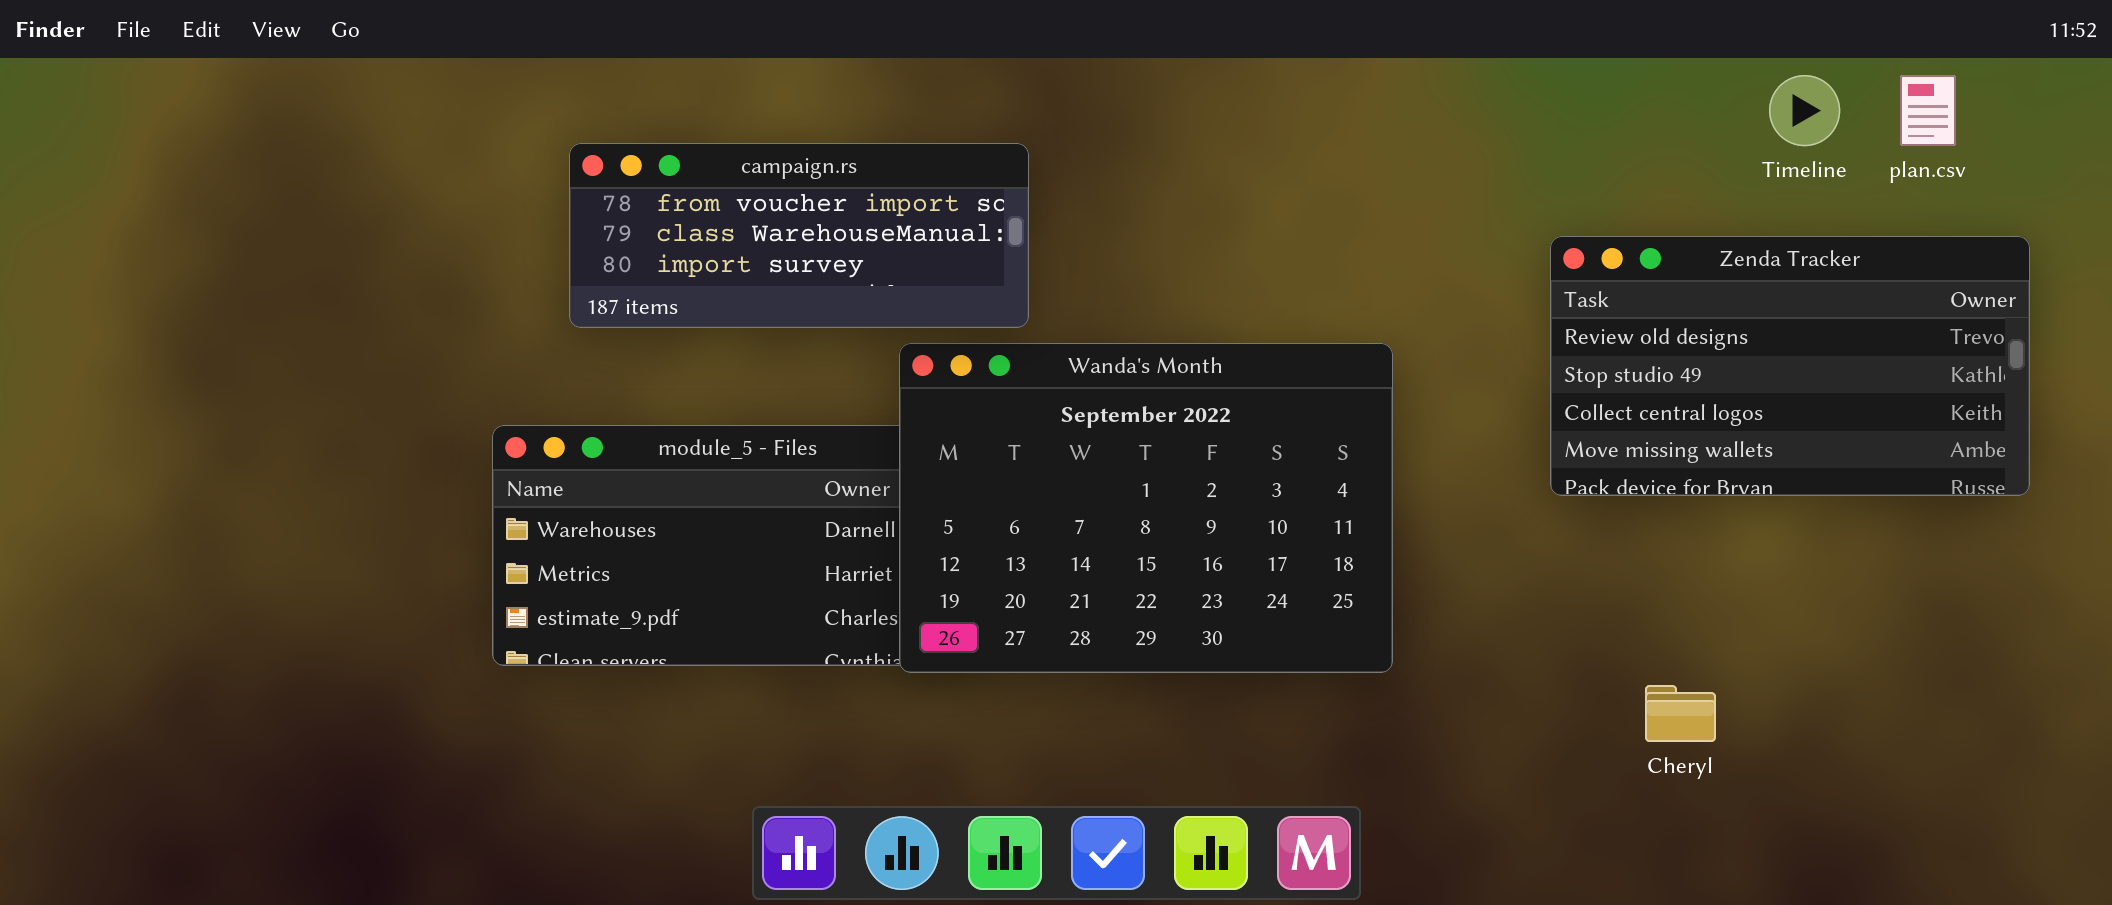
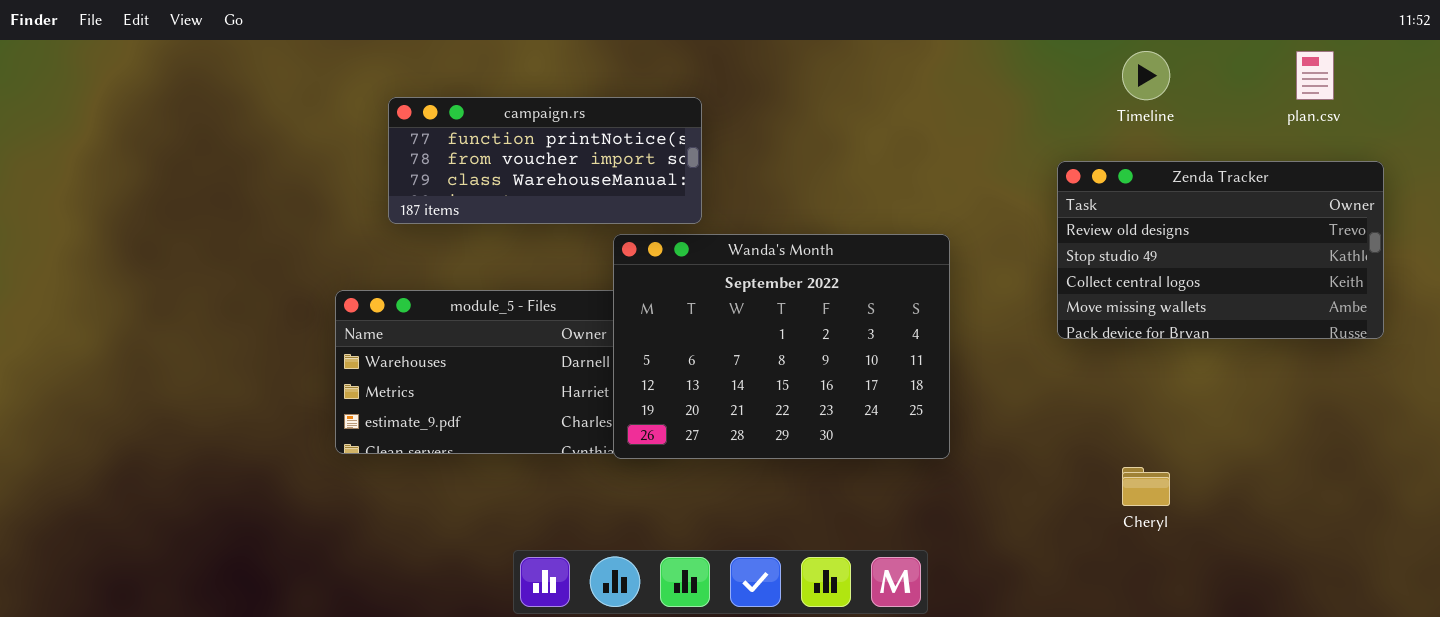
Timeline: [1769,75,1840,146] -> [1122,51,1170,100], moved
campaign.rs: [569,143,1029,328] -> [388,97,702,224], scrolled up 1 row

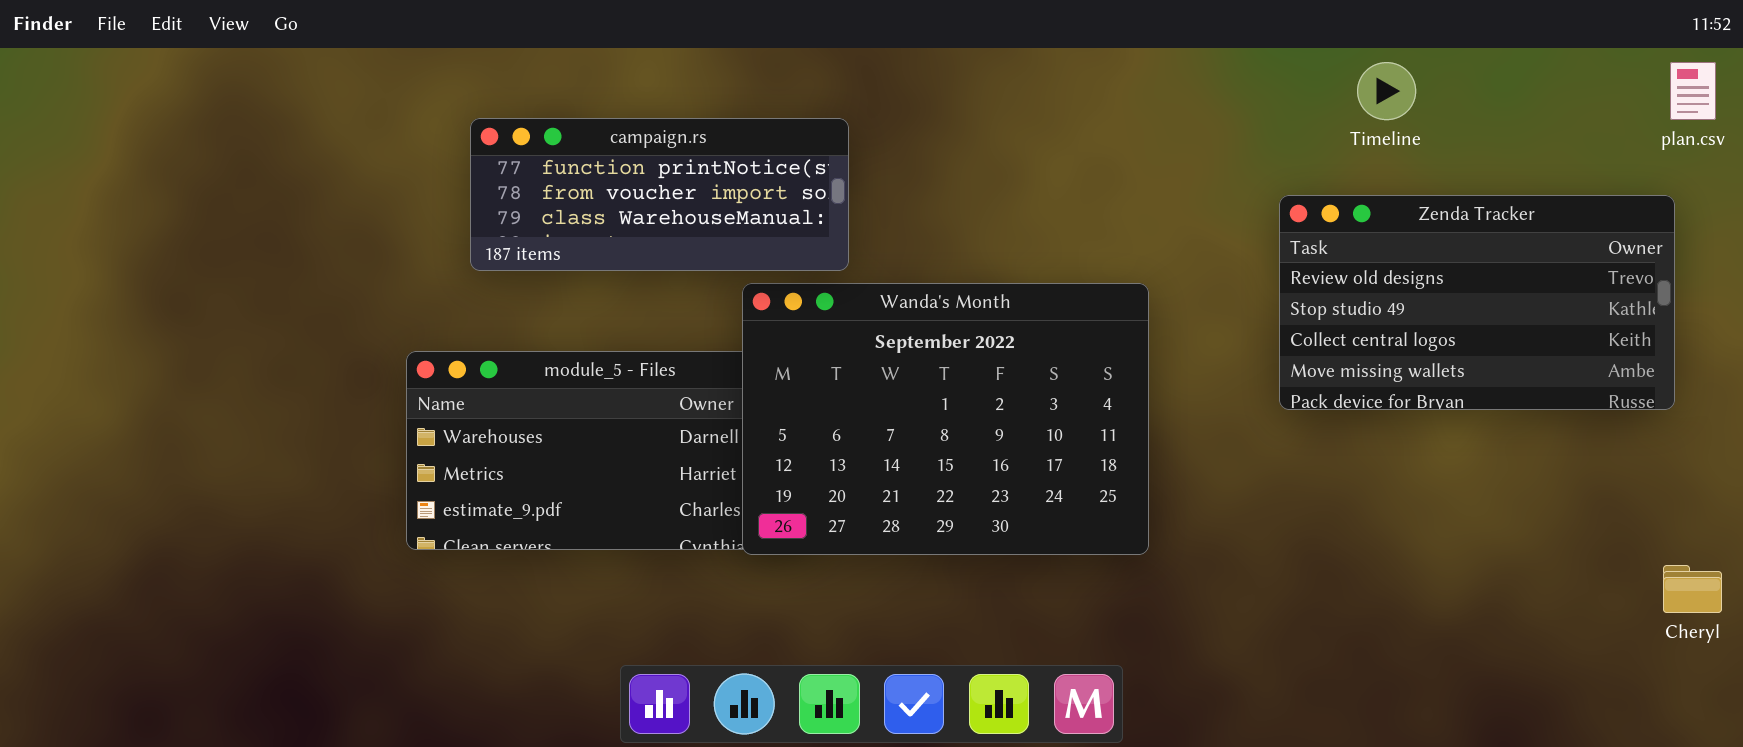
plan.csv: [1296,51,1334,100] -> [1670,62,1716,120], moved
Cheryl: [1122,467,1170,506] -> [1663,565,1722,613], moved

